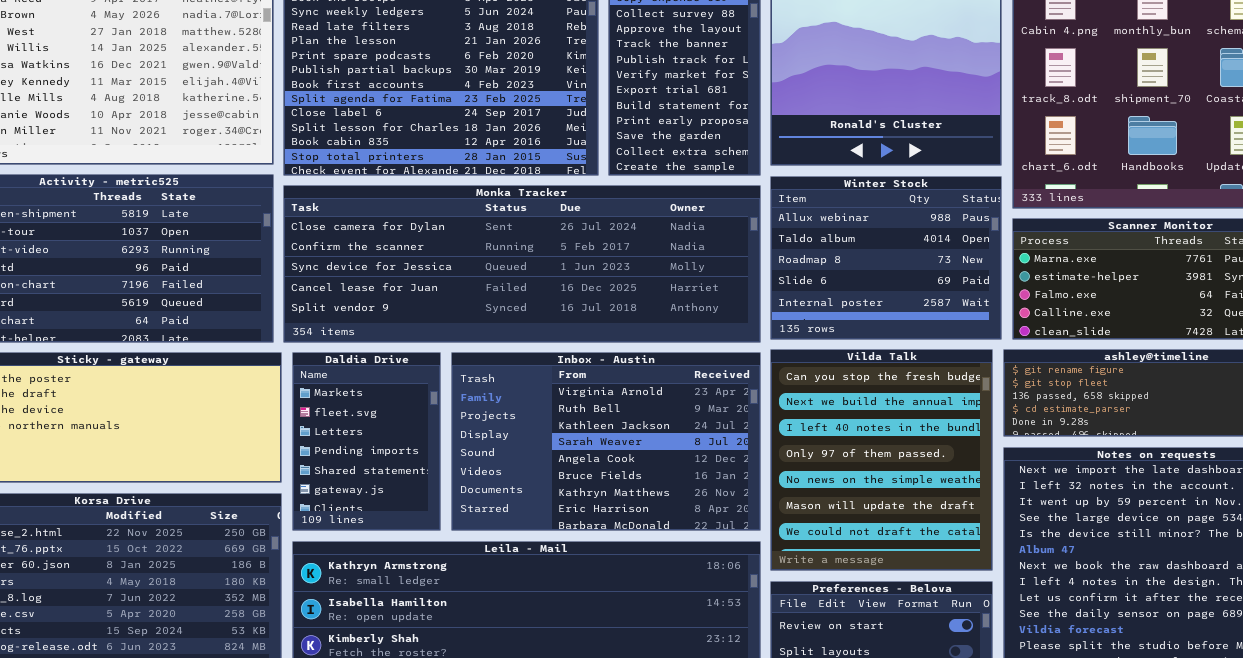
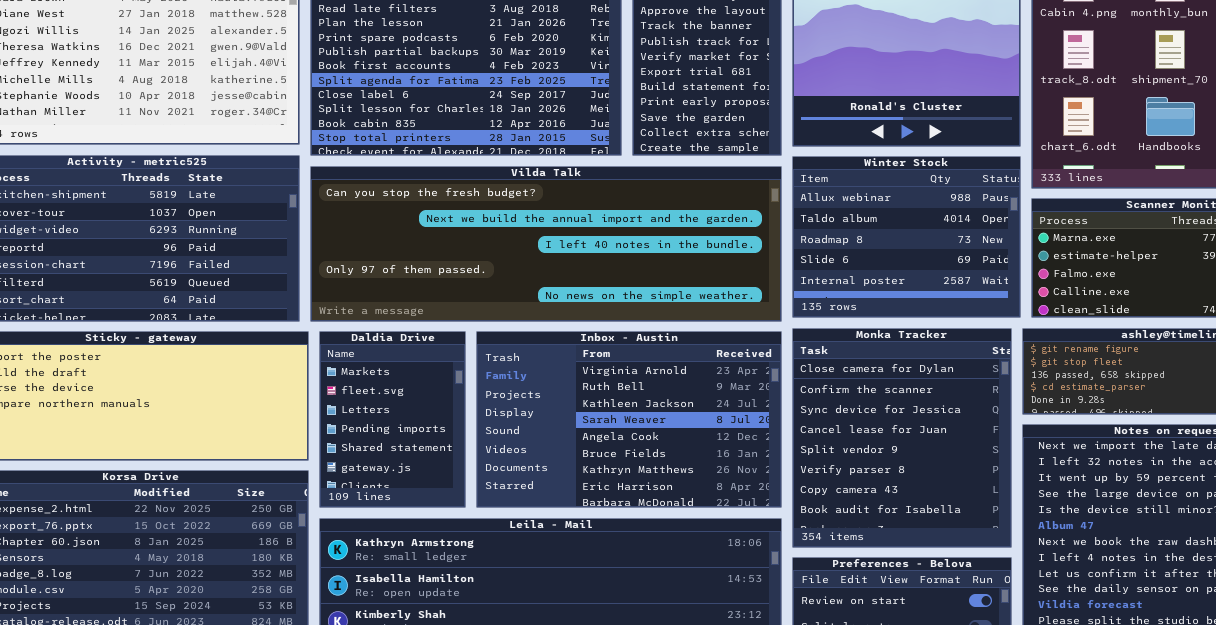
Monka Tracker: [283,185,761,343] -> [792,328,1012,548], moved, resized
Vilda Talk: [770,349,993,571] -> [310,166,782,322], moved, resized

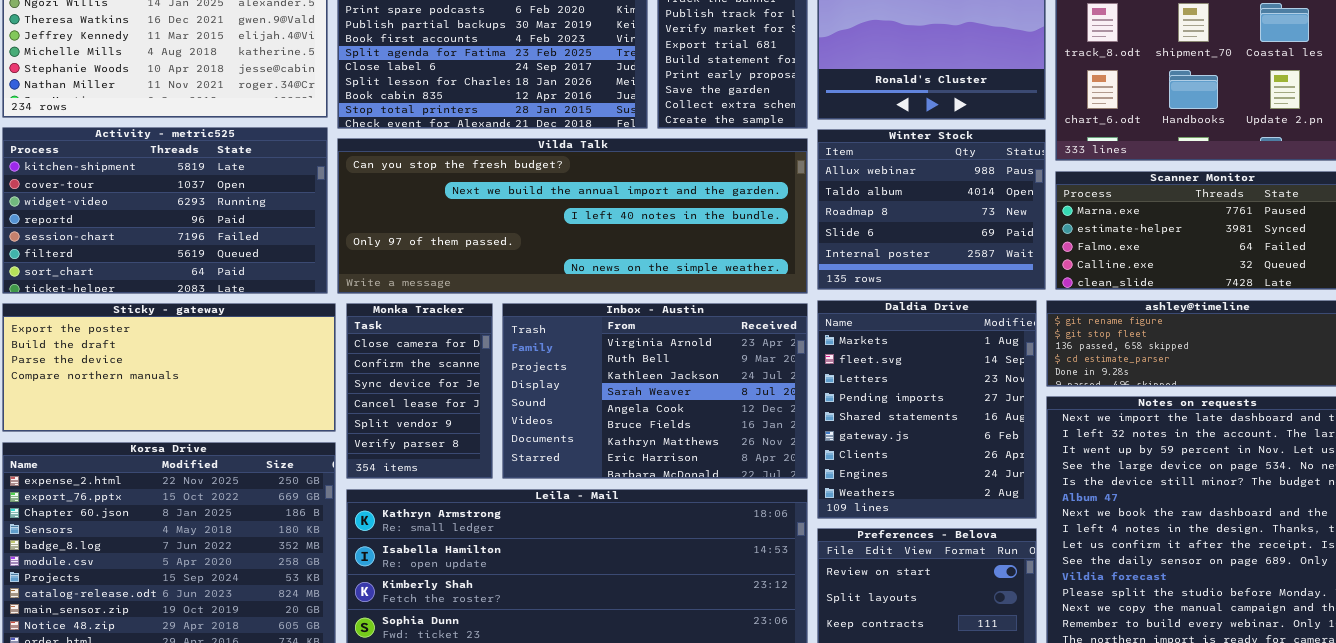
Monka Tracker: [792,328,1012,548] -> [346,303,493,479], moved, resized
Daldia Drive: [319,331,466,508] -> [817,300,1037,519], moved, resized

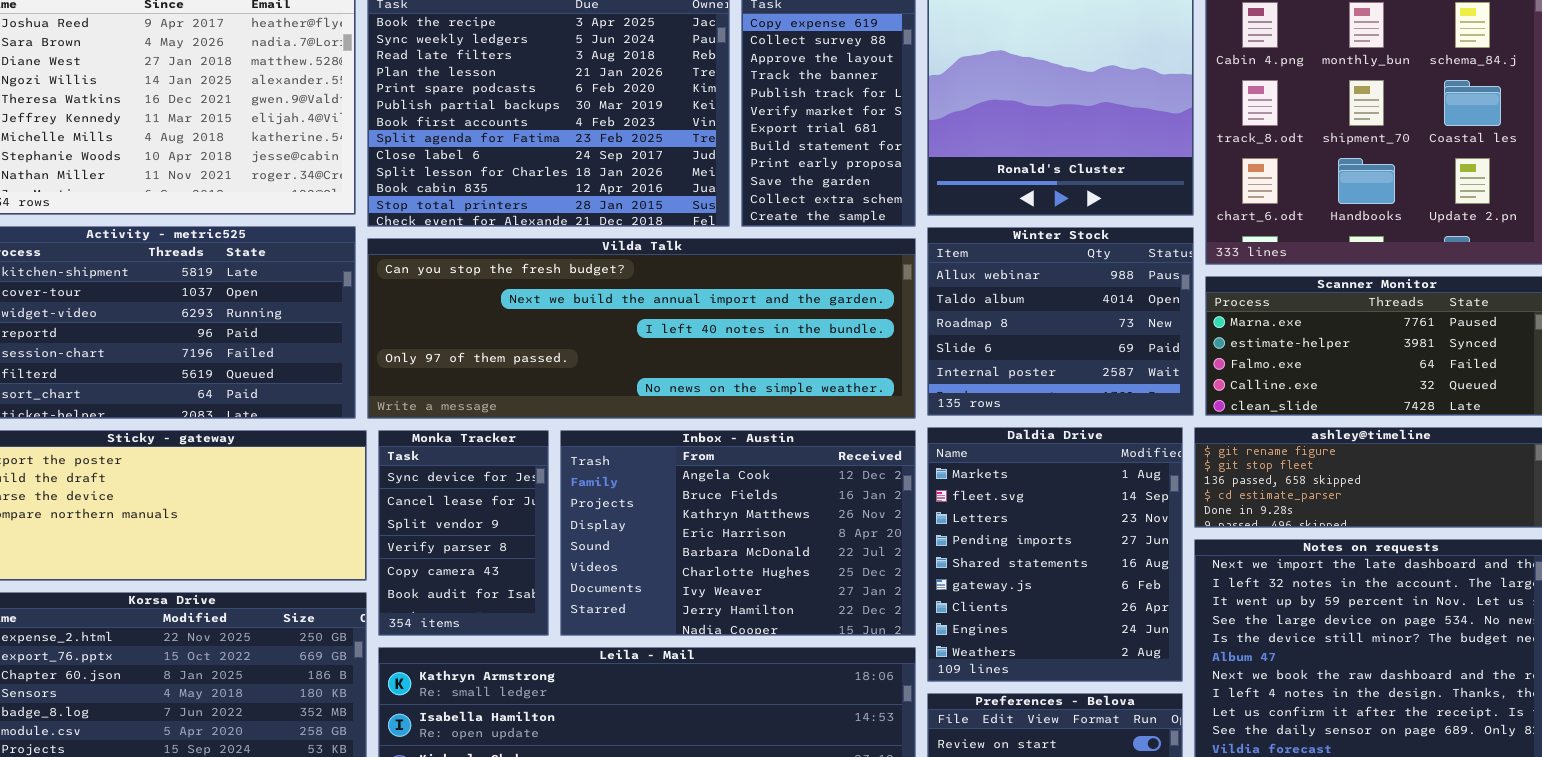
Monka Tracker: [346,303,493,479] -> [378,430,549,636], scrolled down 2 rows
Inbox - Austin: [502,303,808,479] -> [560,430,916,636], scrolled down 4 rows

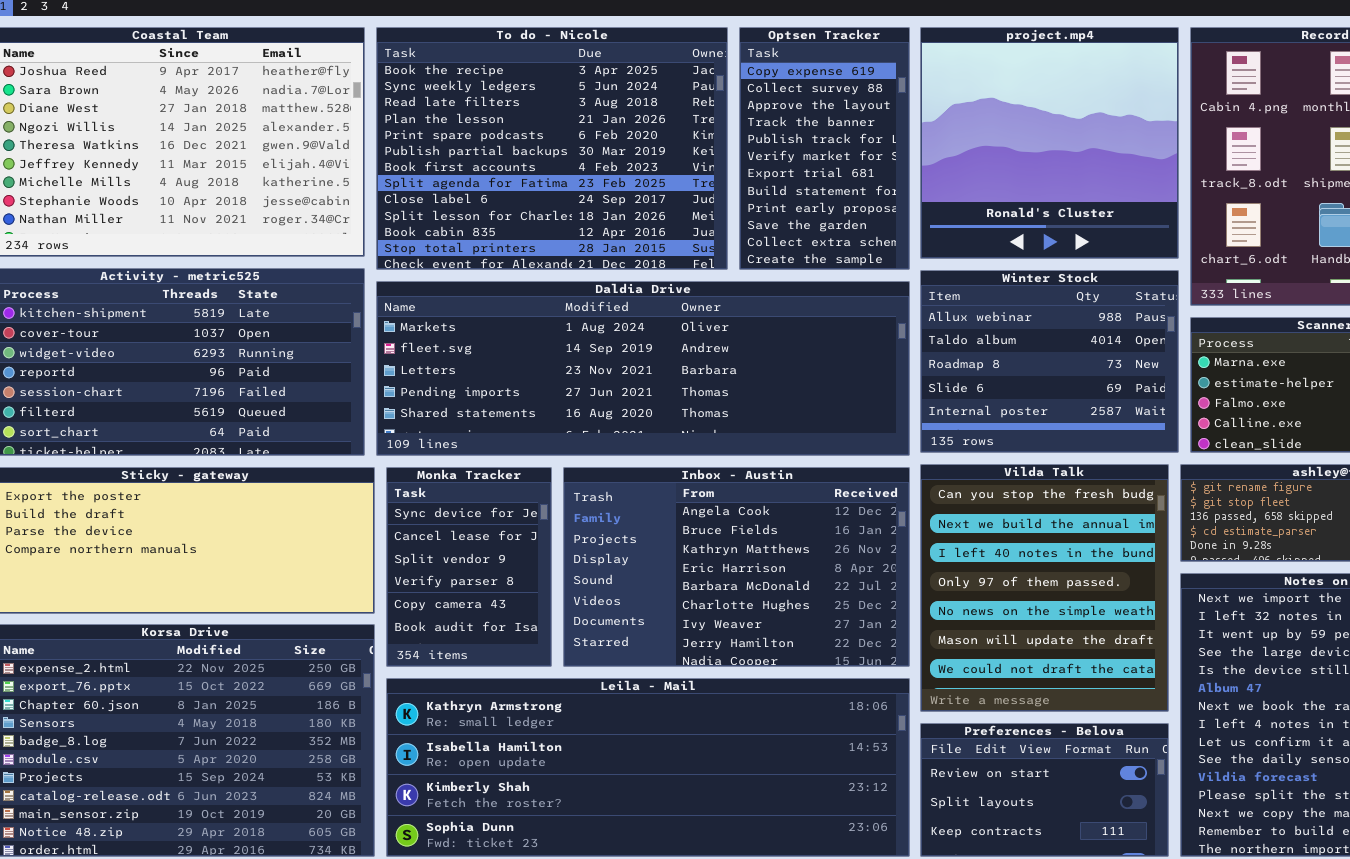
Vilda Talk: [367,238,916,419] -> [920,464,1169,712], moved, resized
Daldia Drive: [927,427,1183,682] -> [376,281,910,456], moved, resized

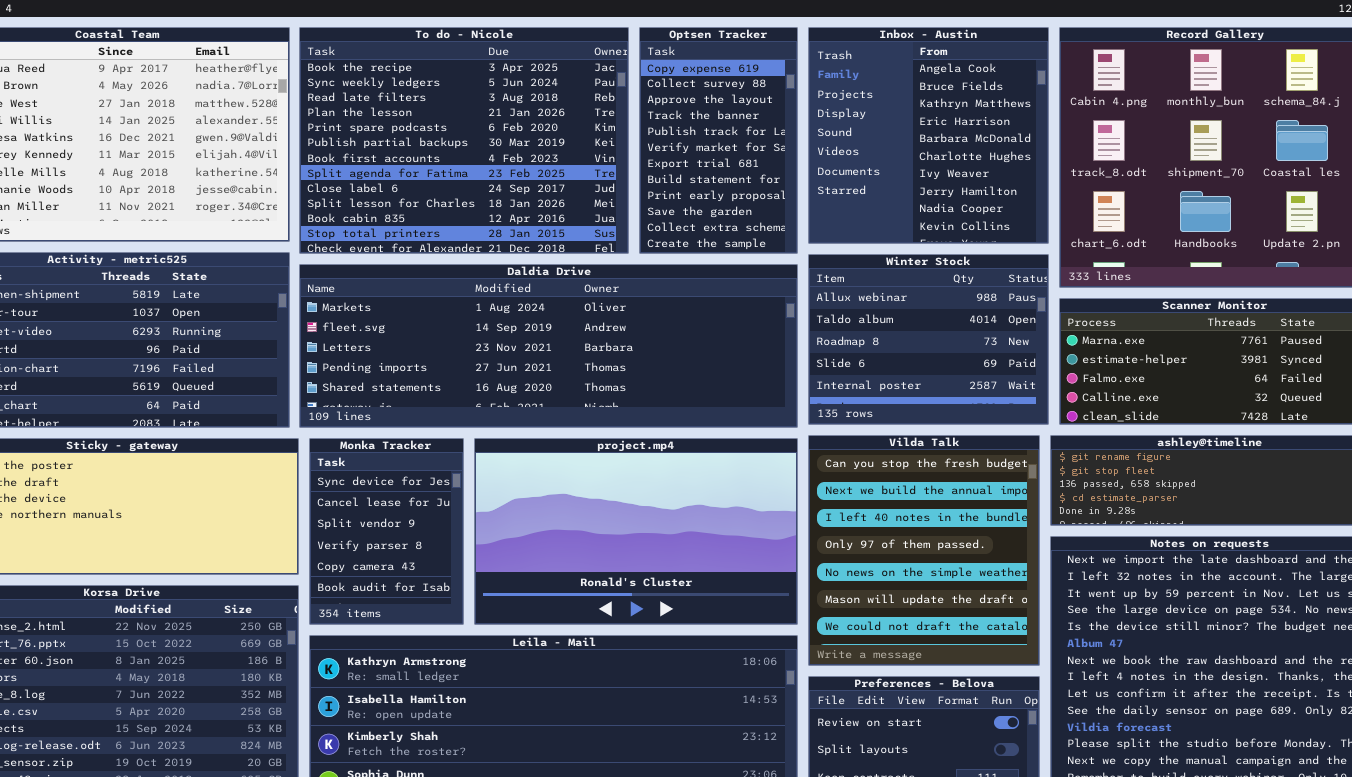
project.mp4: [920,27,1179,259] -> [474,438,798,625], moved, resized
Inbox - Austin: [563,467,910,667] -> [808,27,1049,244], moved, resized

